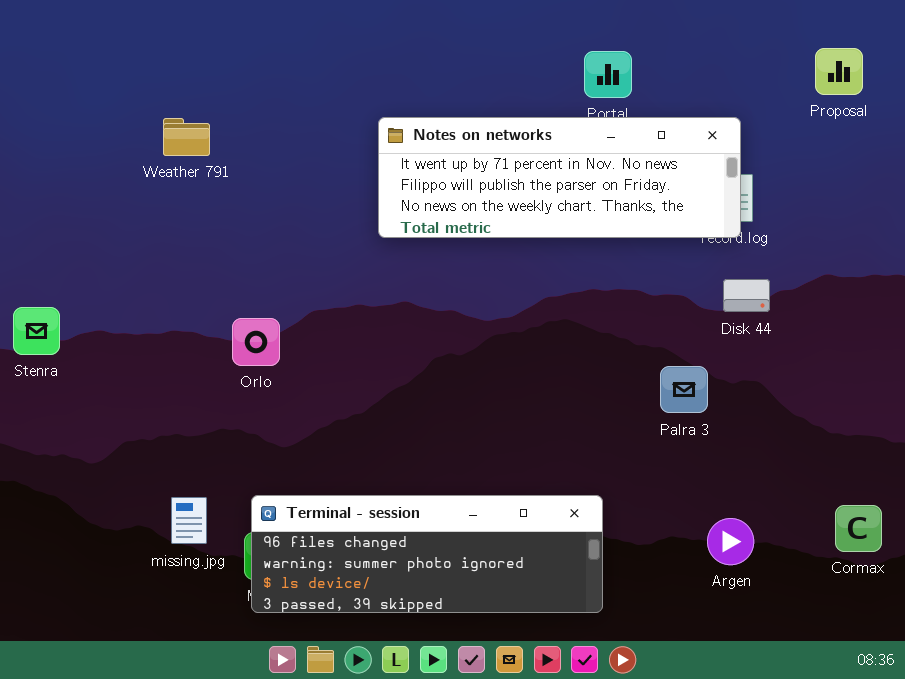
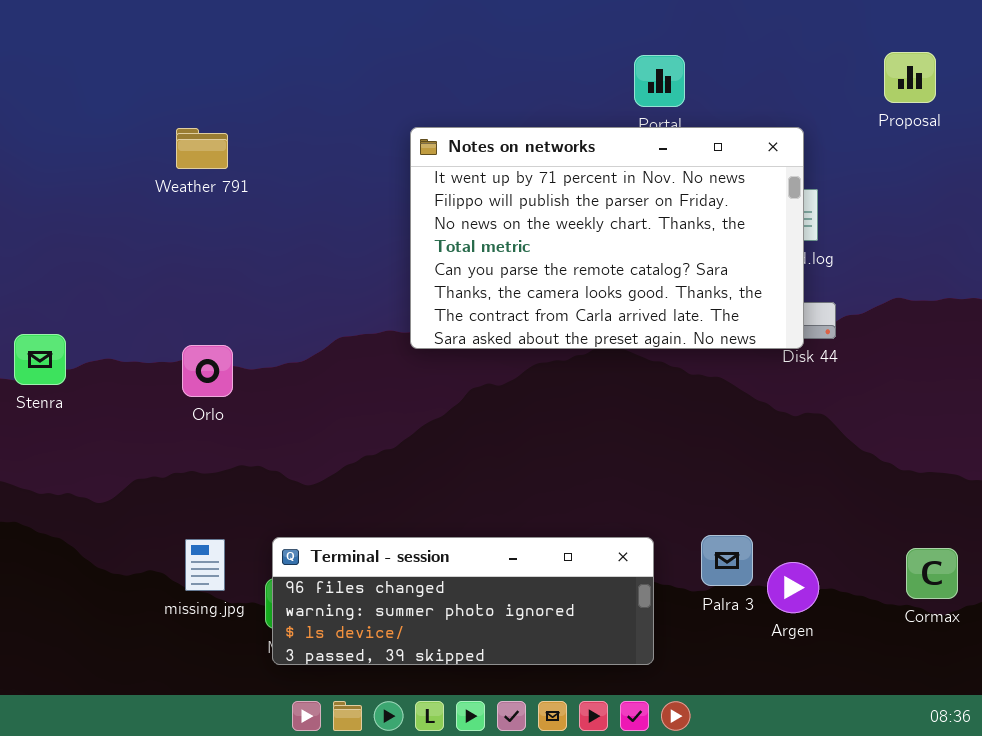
Notes on networks: [378,117,741,238] -> [410,127,804,349], resized
Orlo: [232,318,280,366] -> [182,345,233,397], moved
Palra 3: [660,366,708,413] -> [701,535,753,586], moved

